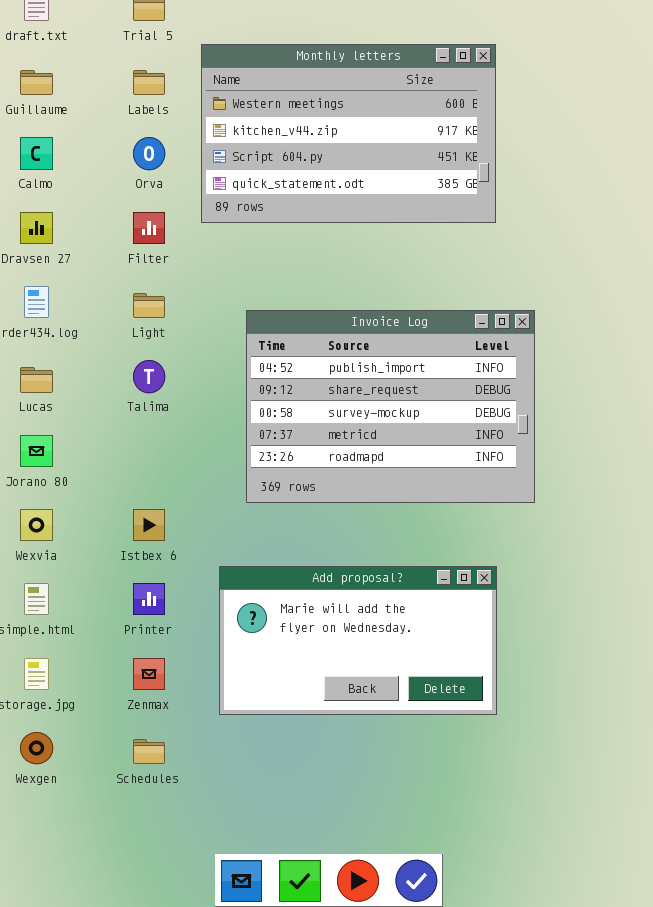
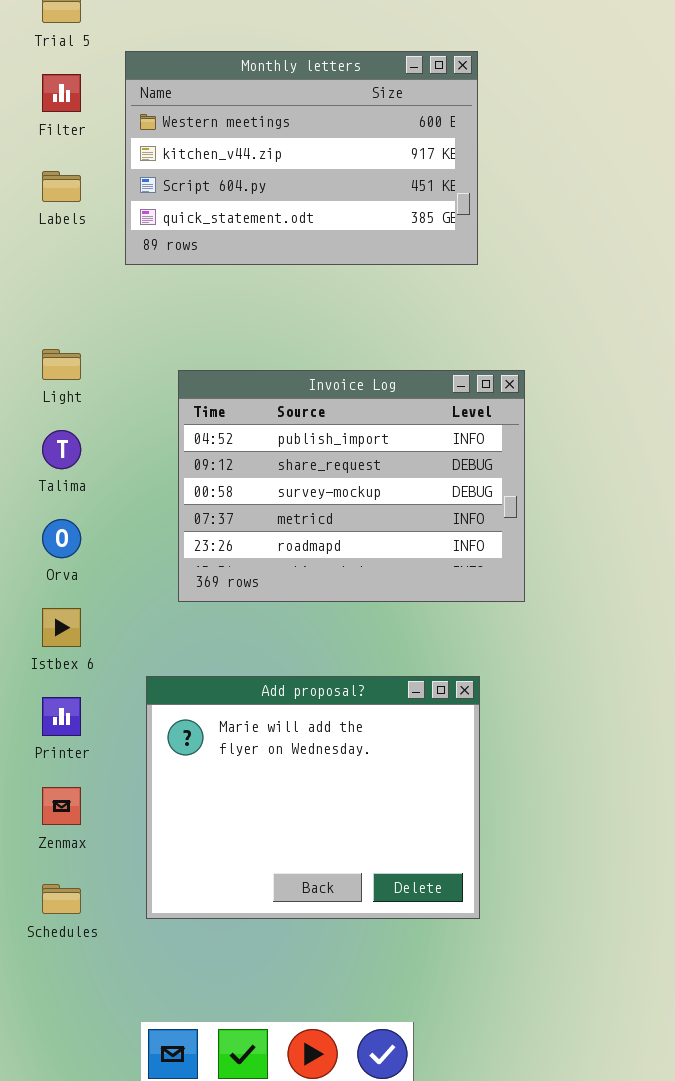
Labels: [133,70,165,95] -> [42,171,81,202], moved
Orva: [133,137,165,170] -> [42,519,81,558], moved
Filter: [133,212,165,244] -> [42,74,81,112], moved
Add proposal?: [219,566,497,715] -> [146,676,480,919], resized

